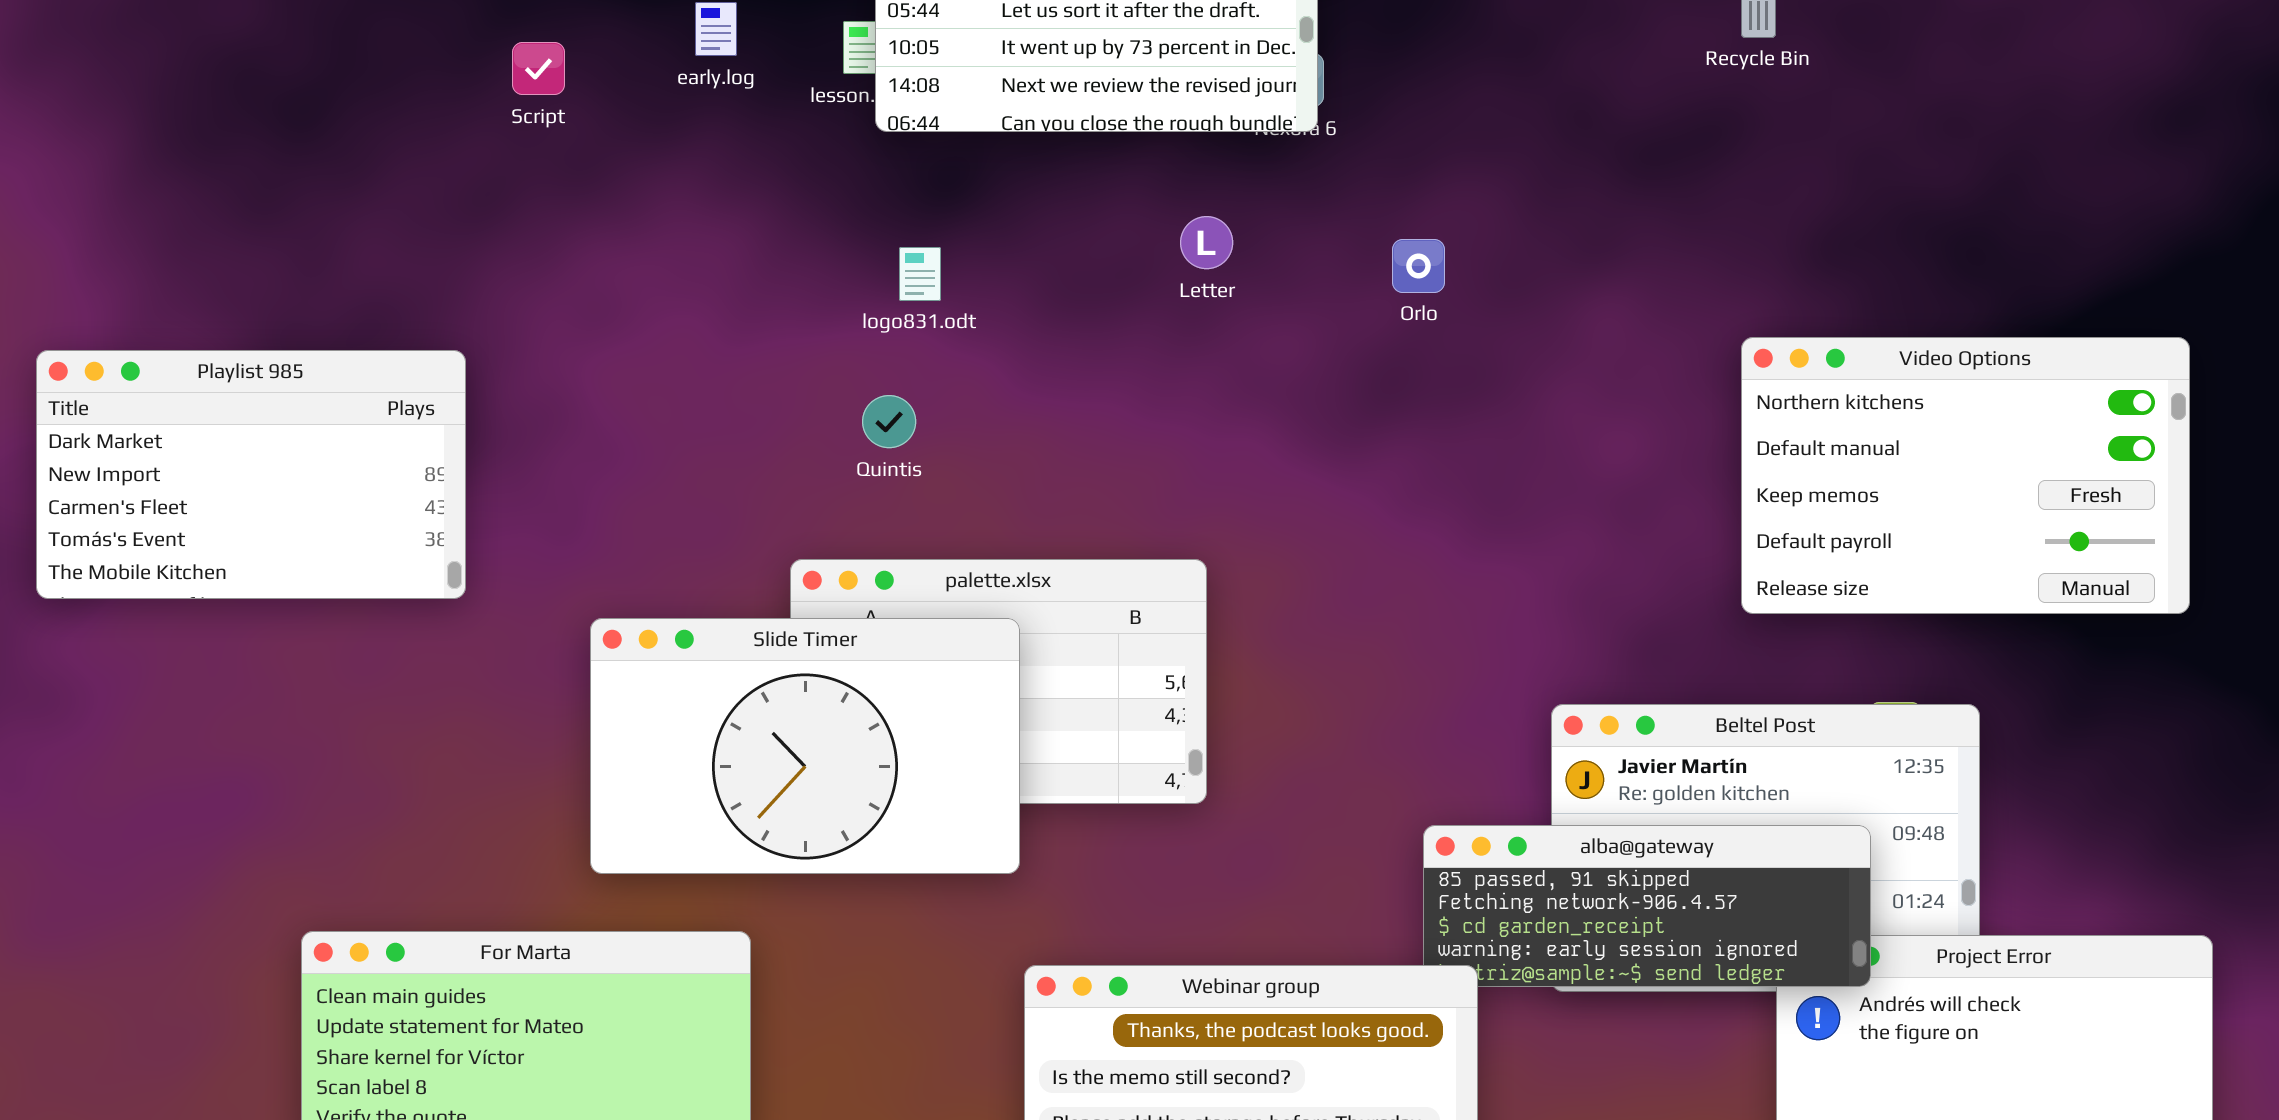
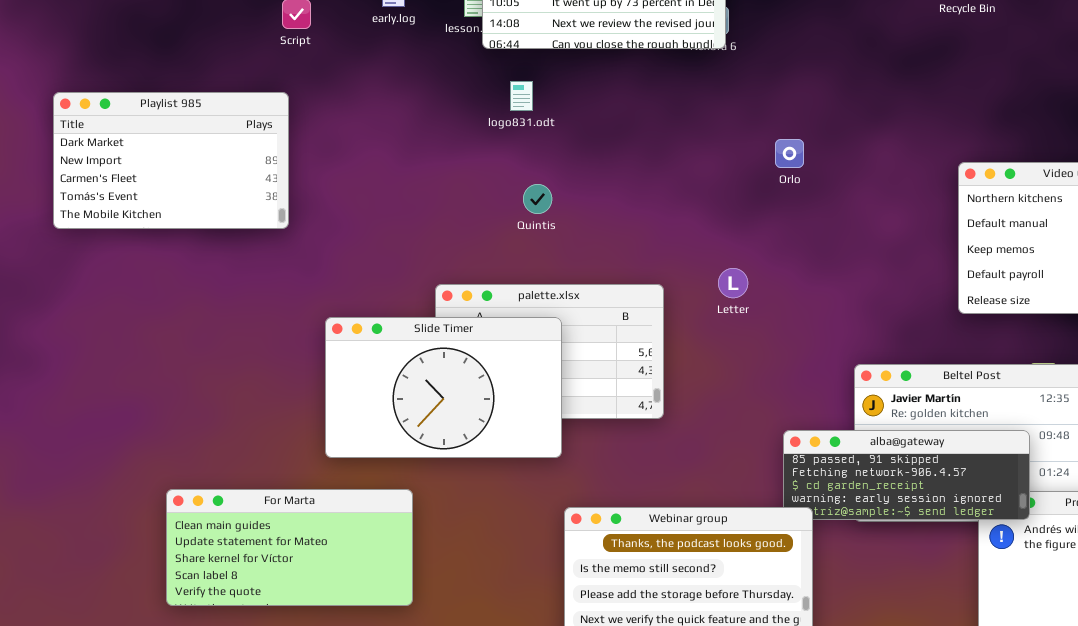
Letter: [1180,216,1233,269] -> [718,268,748,298], moved
Orlo: [1392,239,1445,293] -> [775,139,804,168], moved
logo831.odt: [899,247,941,301] -> [510,81,533,111], moved
Playlist 985: [36,350,466,599] -> [53,92,289,229], moved
Quintis: [862,395,916,448] -> [523,184,552,214], moved

